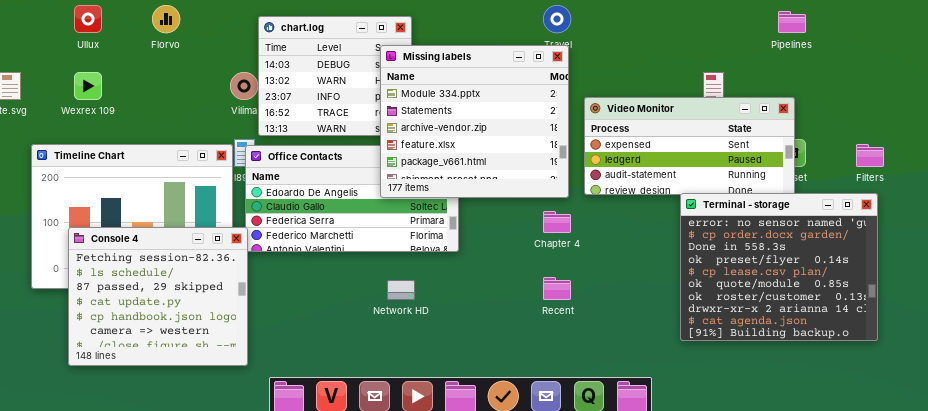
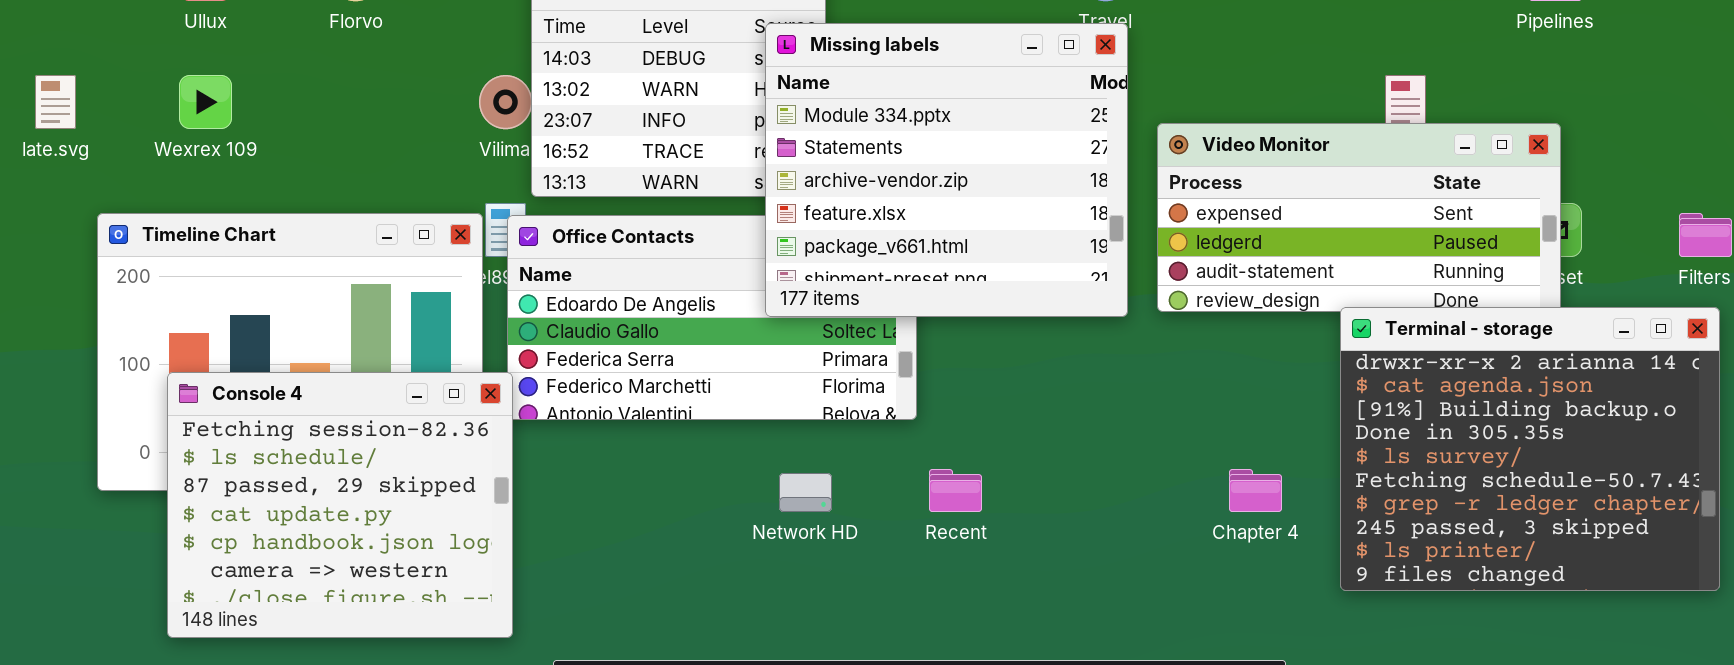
Terminal - storage: [680,193,878,341] -> [1340,307,1720,591], scrolled down 7 rows
Chapter 4: [543,211,571,233] -> [1229,469,1282,512], moved
Recent: [543,277,571,300] -> [929,469,982,512], moved

